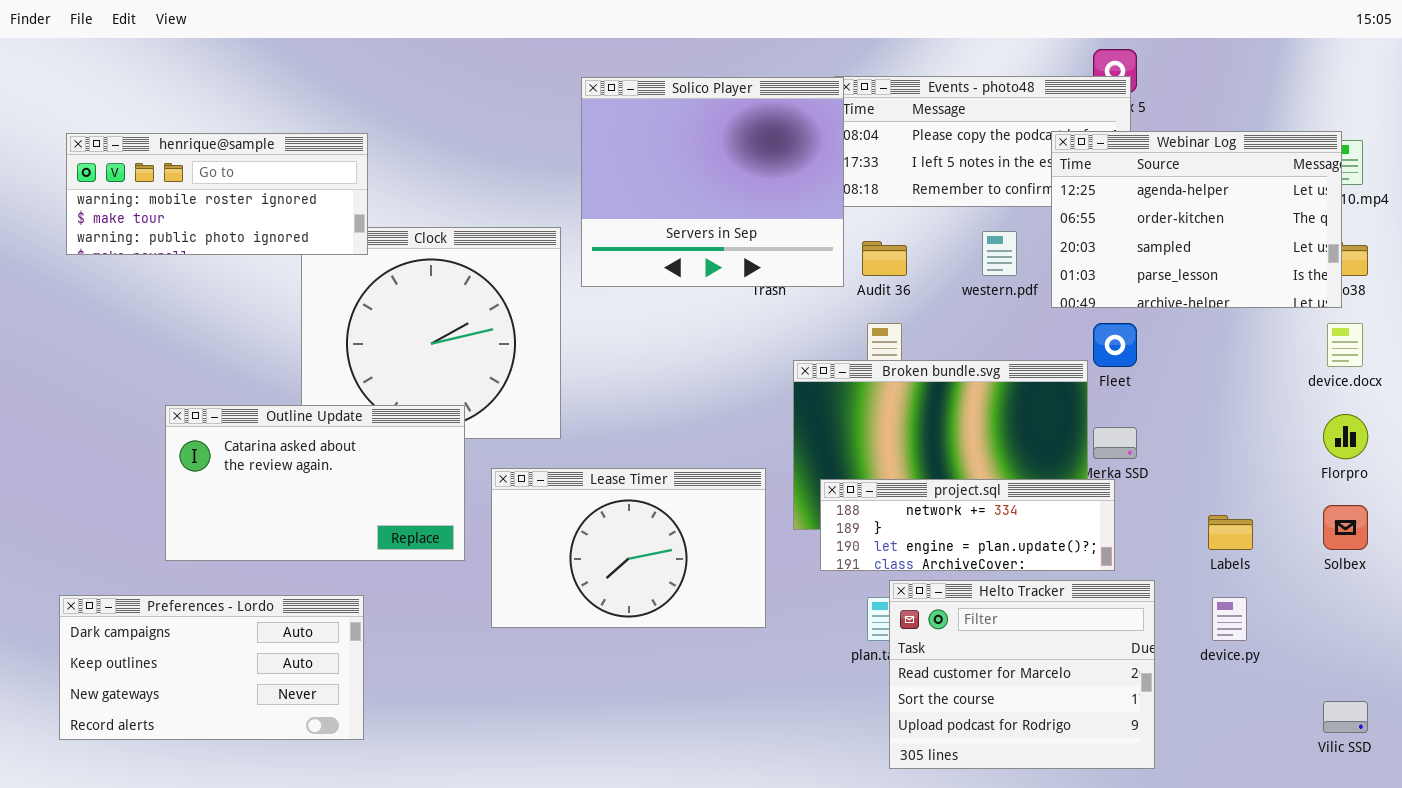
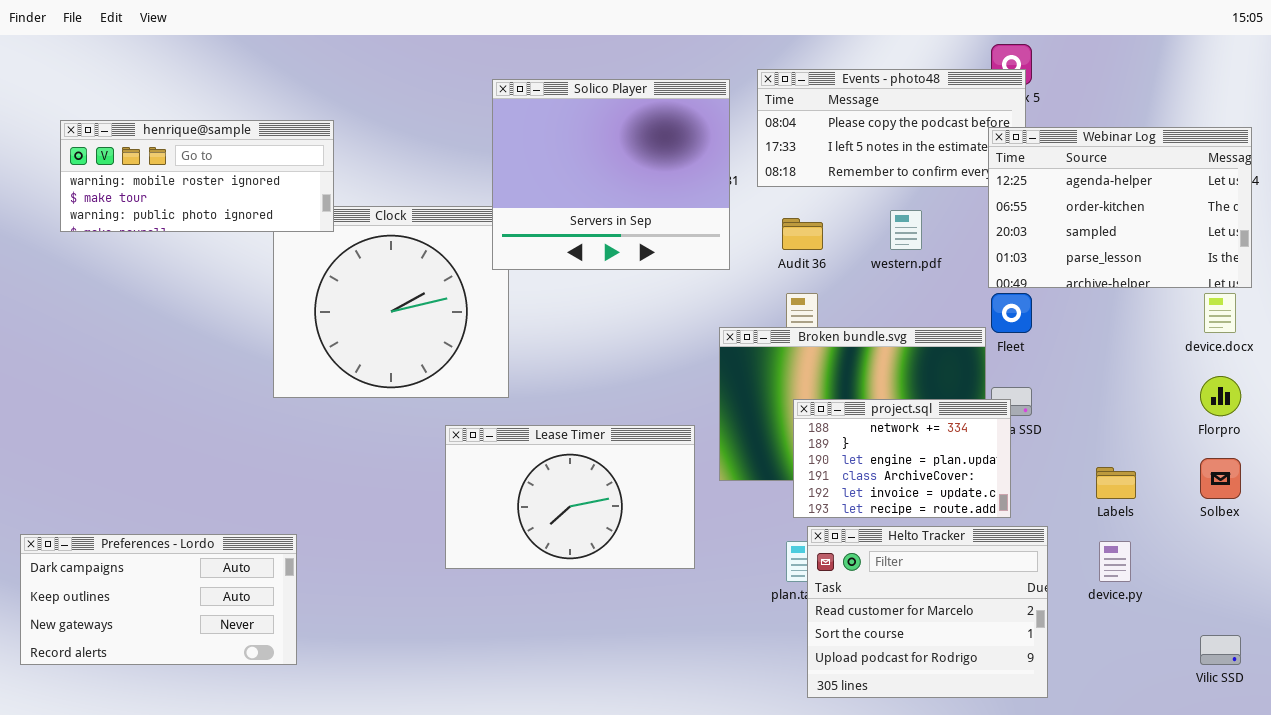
Solico Player: [581,77,844,287] -> [492,79,730,270], moved
Webinar Log: [1051,131,1342,308] -> [988,127,1252,288], moved
Outline Update: [165,405,465,561] -> none, closed
project.sql: [820,479,1115,571] -> [793,399,1011,518], resized
Preferences - Lordo: [59,595,364,740] -> [20,534,297,665], moved

